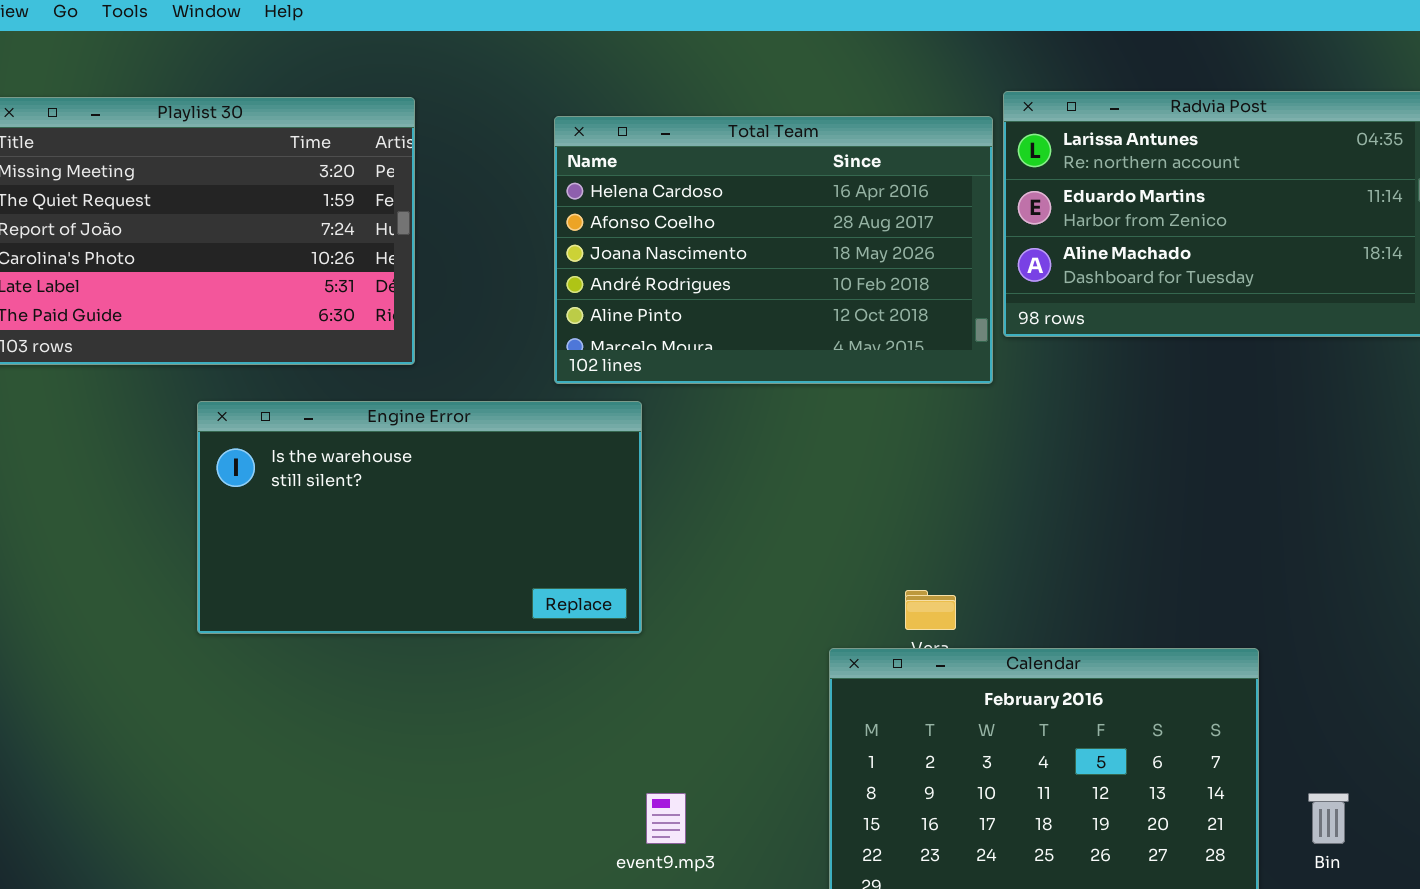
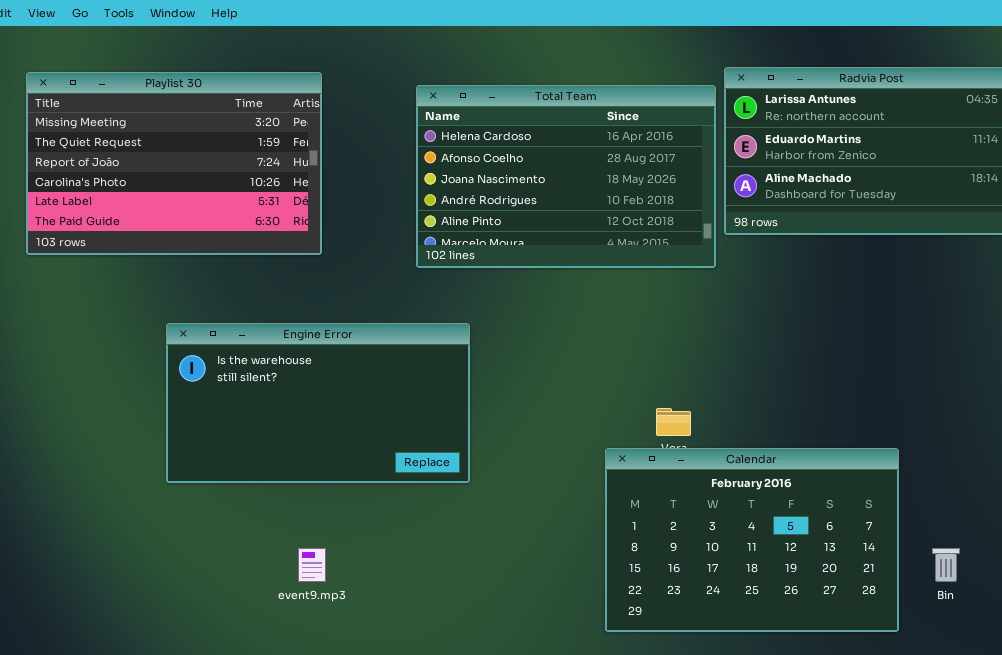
Engine Error: [197,401,642,634] -> [166,323,470,483], moved
event9.mp3: [646,793,686,844] -> [298,548,326,582], moved

